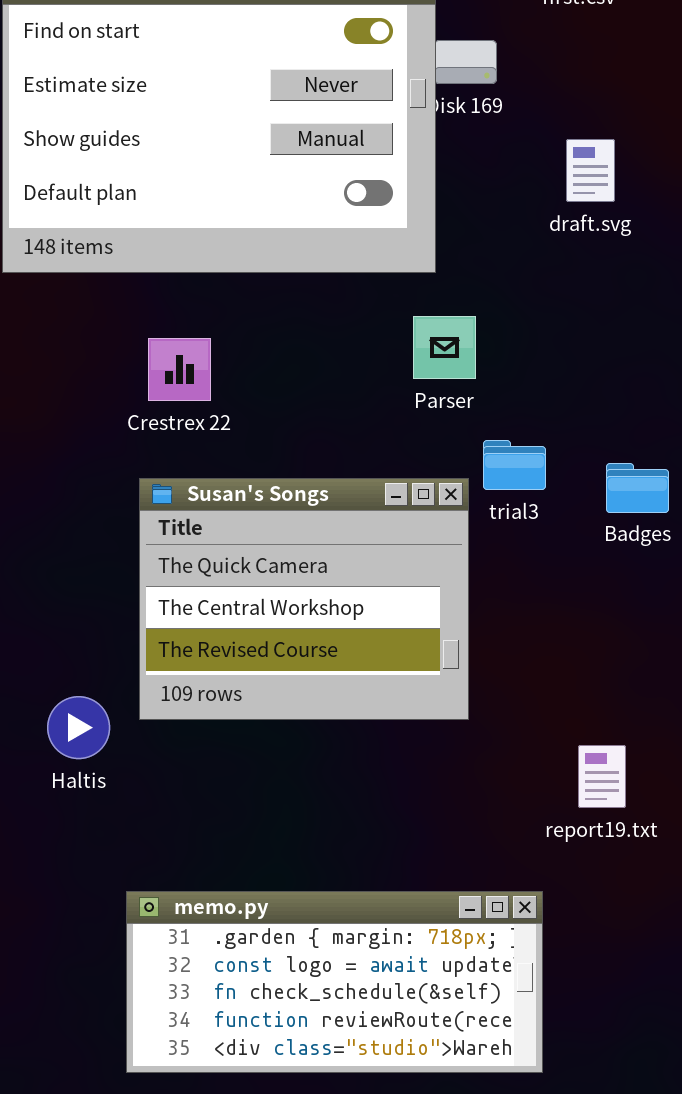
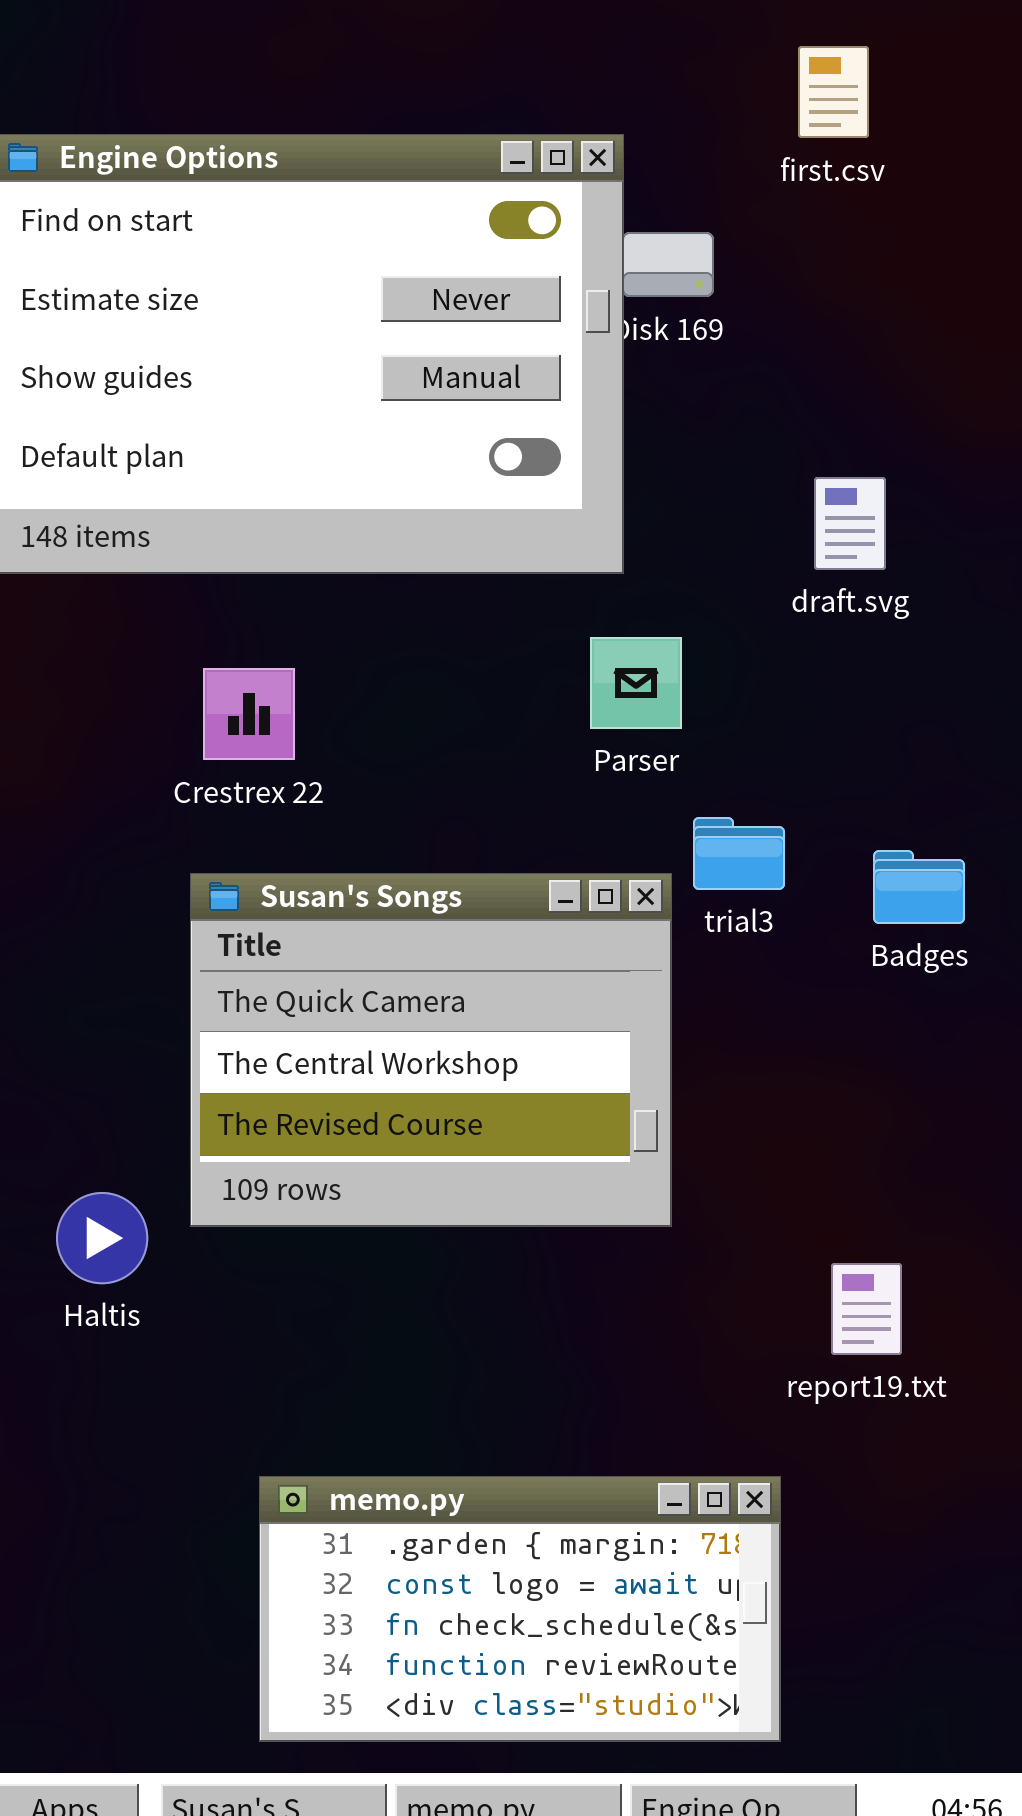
draft.svg: [566,139,615,202] -> [814,477,886,570], moved
memo.py: [126,891,543,1073] -> [259,1476,781,1742], resized

